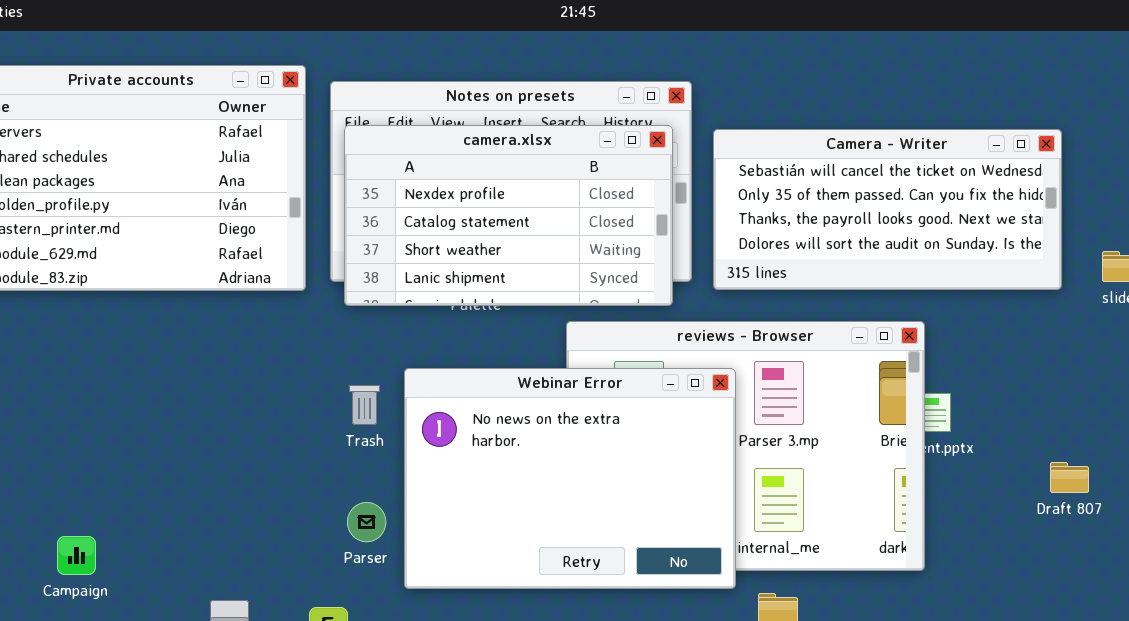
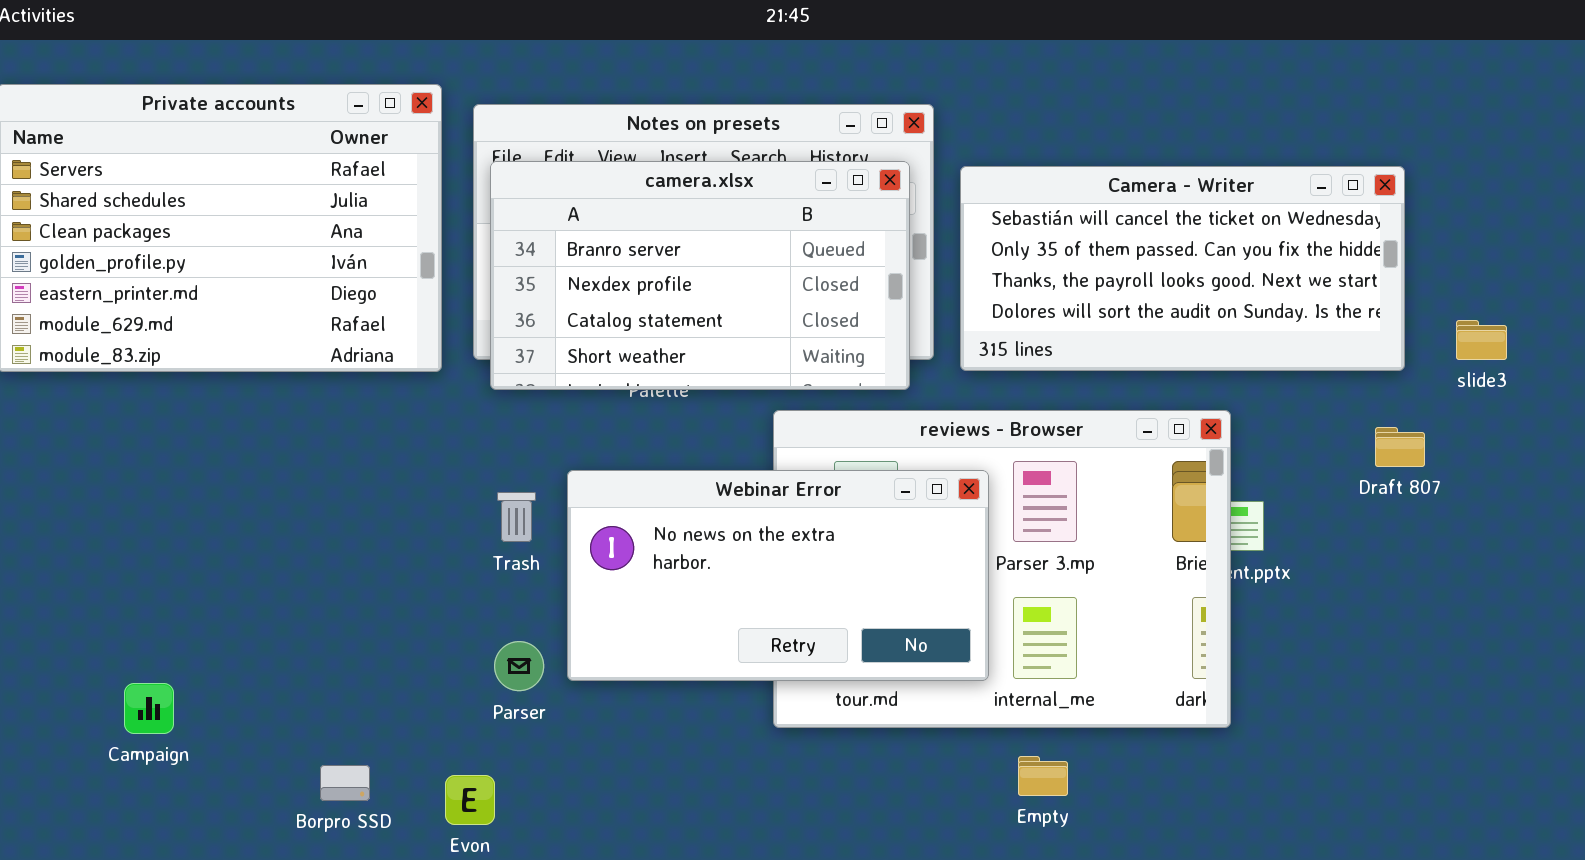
camera.xlsx: [344,125,673,306] -> [490,161,910,390], scrolled up 1 row
Webinar Error: [404,368,736,589] -> [567,470,989,681], resized
Draft 807: [1050,462,1089,493] -> [1375,427,1425,467], moved

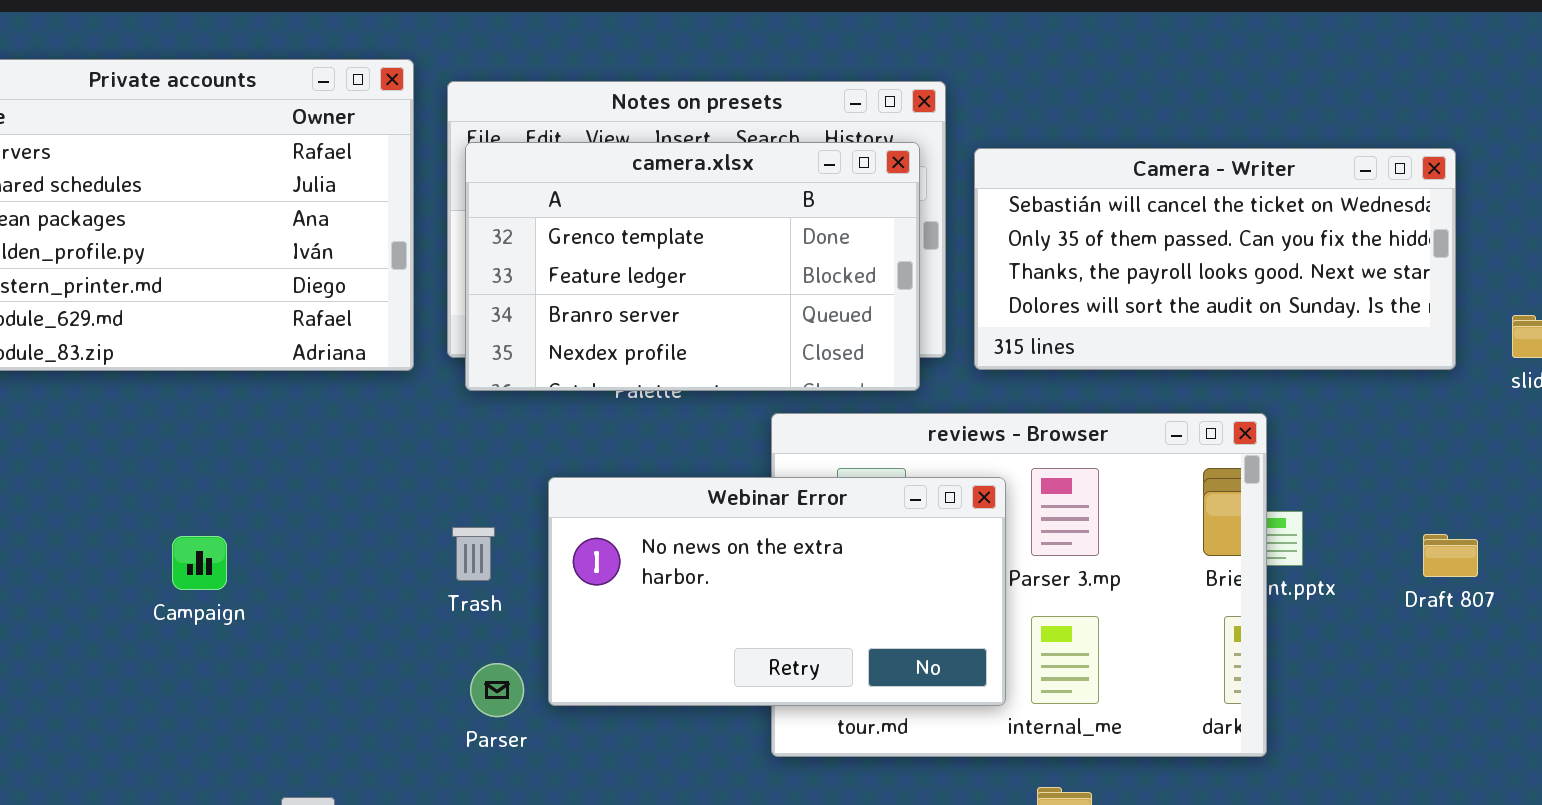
camera.xlsx: [490,161,910,390] -> [465,142,920,391], scrolled up 2 rows
Draft 807: [1375,427,1425,467] -> [1423,534,1478,577], moved
Trash: [497,492,536,542] -> [452,527,495,581], moved
Campaign: [124,683,174,734] -> [172,536,227,590], moved

